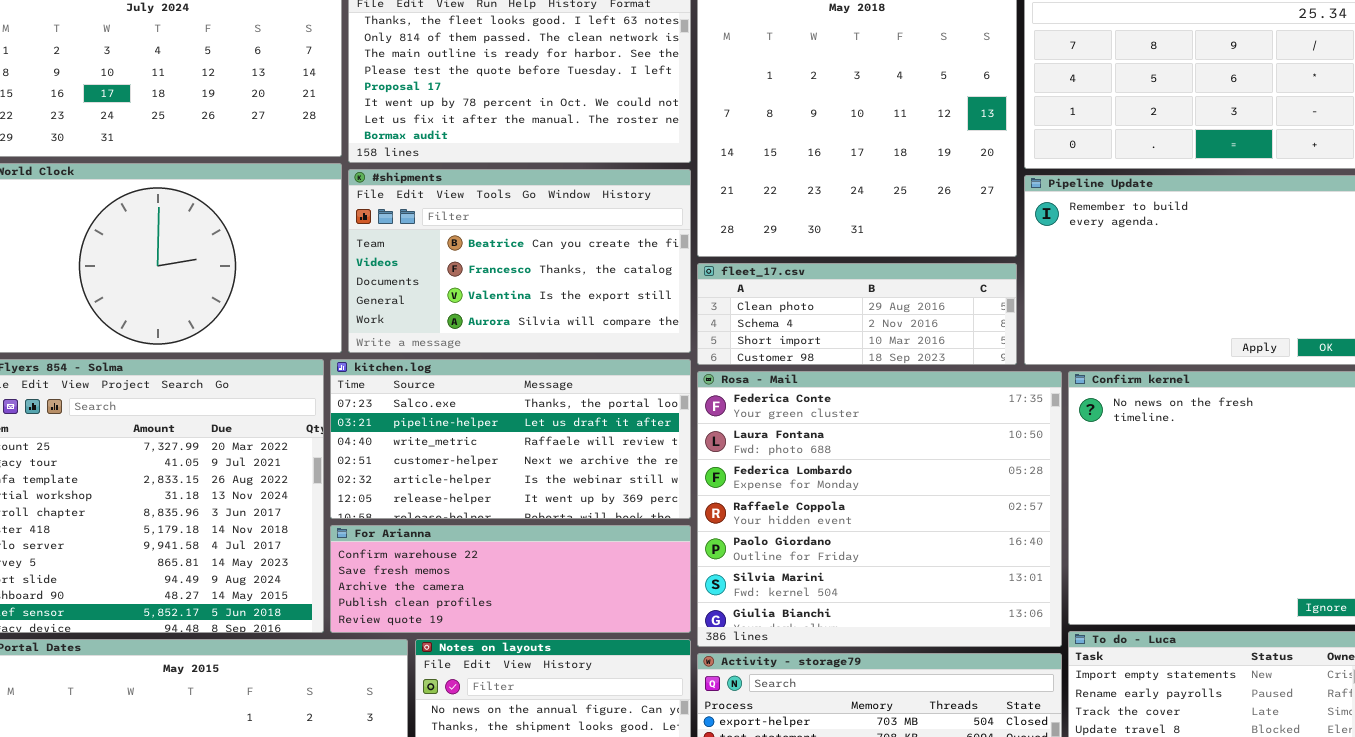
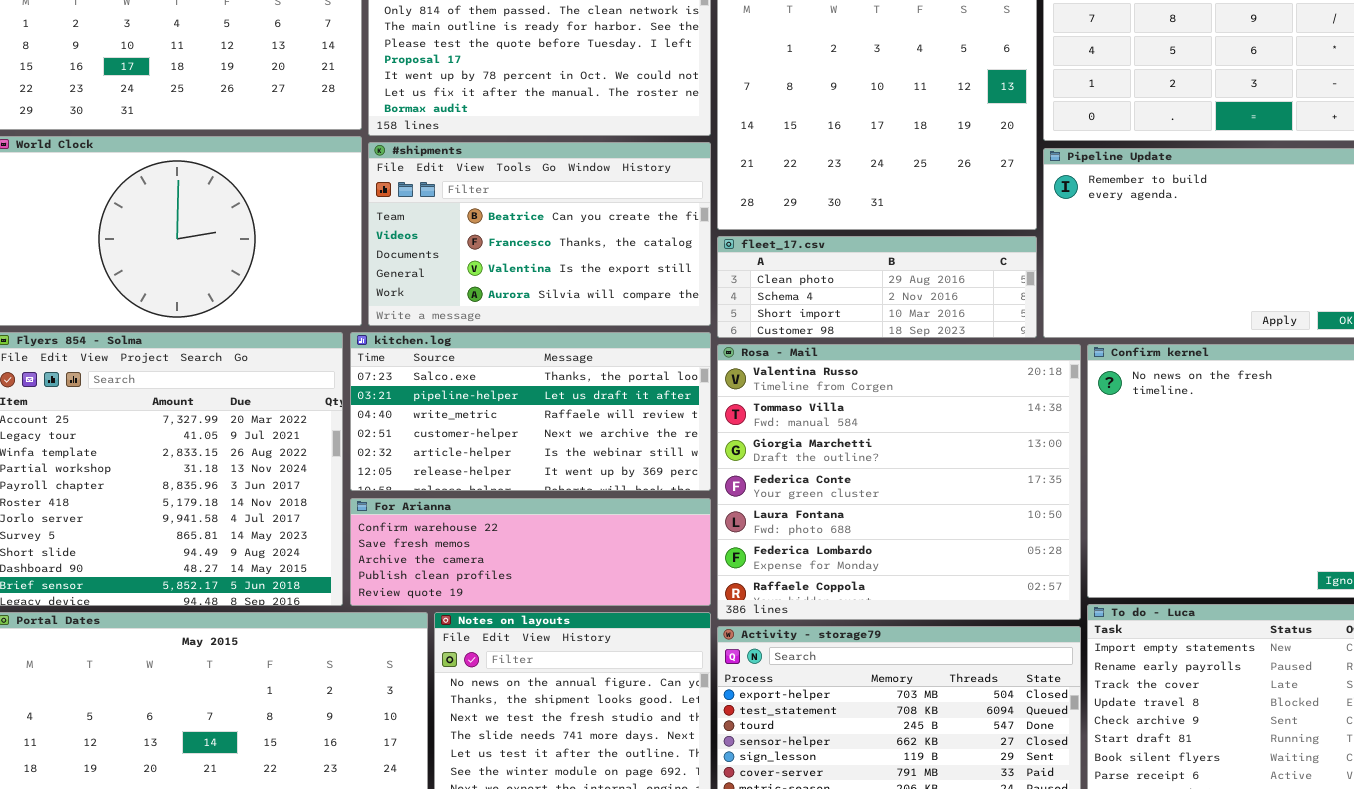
Rosa - Mail: [697,371,1062,647] -> [717,344,1081,620], scrolled up 3 rows

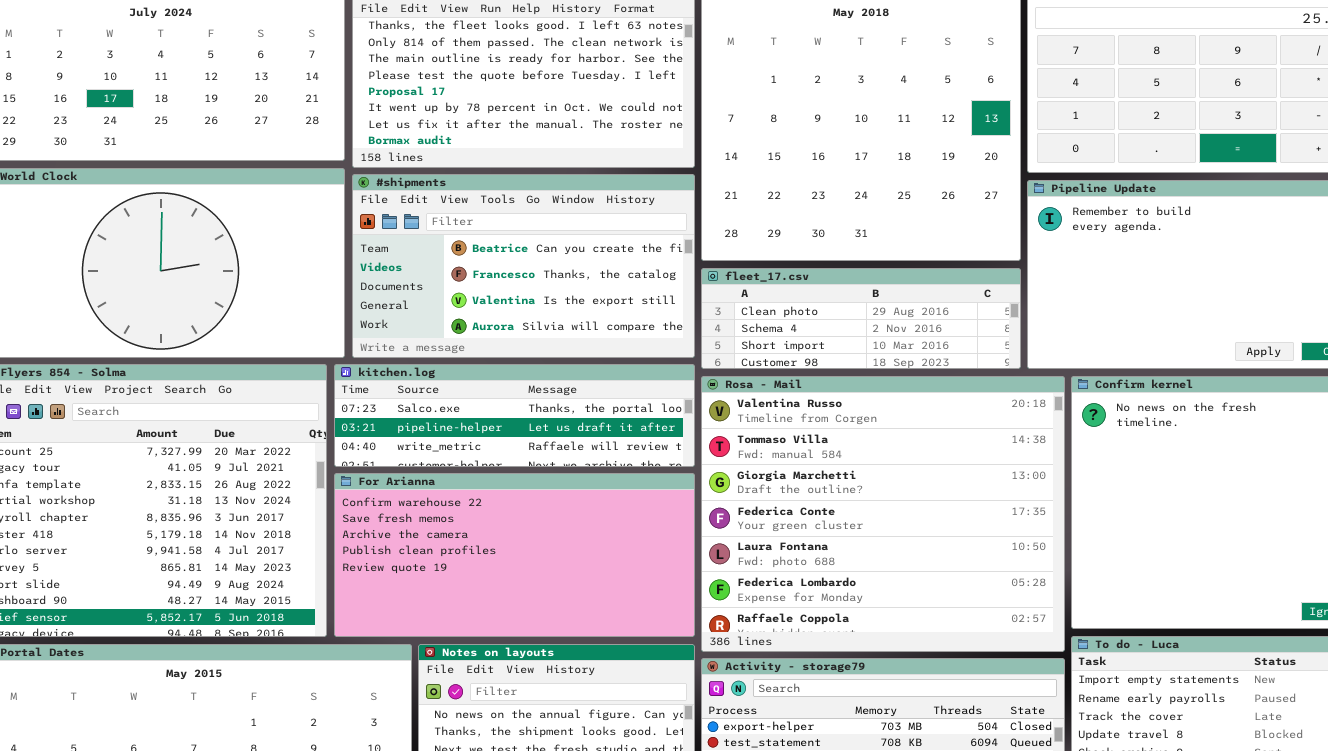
kitchen.log: [350,332,711,491] -> [334,364,695,467], resized
For Arianna: [350,498,711,606] -> [334,473,695,637], resized

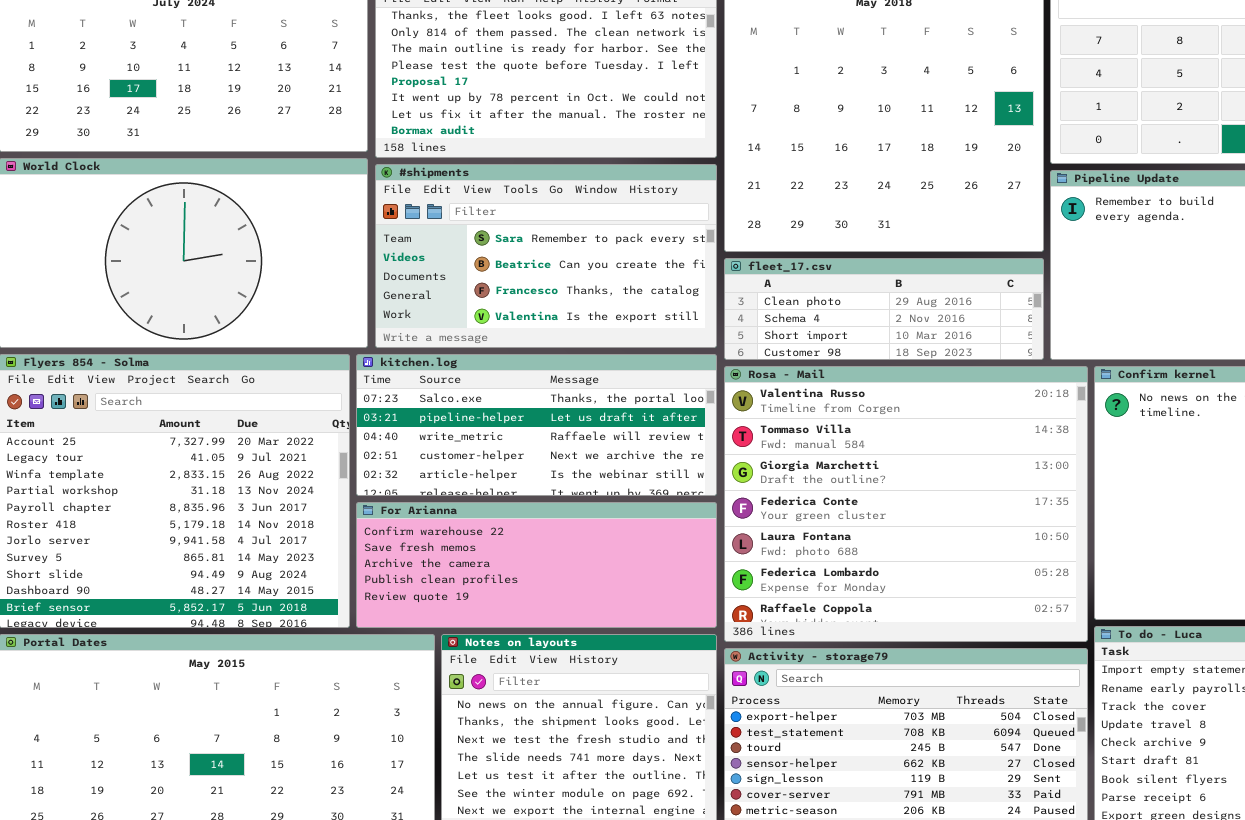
#shipments: [352,174,695,358] -> [375,164,717,348], scrolled up 1 row
kitchen.log: [334,364,695,467] -> [356,354,717,496], resized
For Arianna: [334,473,695,637] -> [356,502,717,628], resized

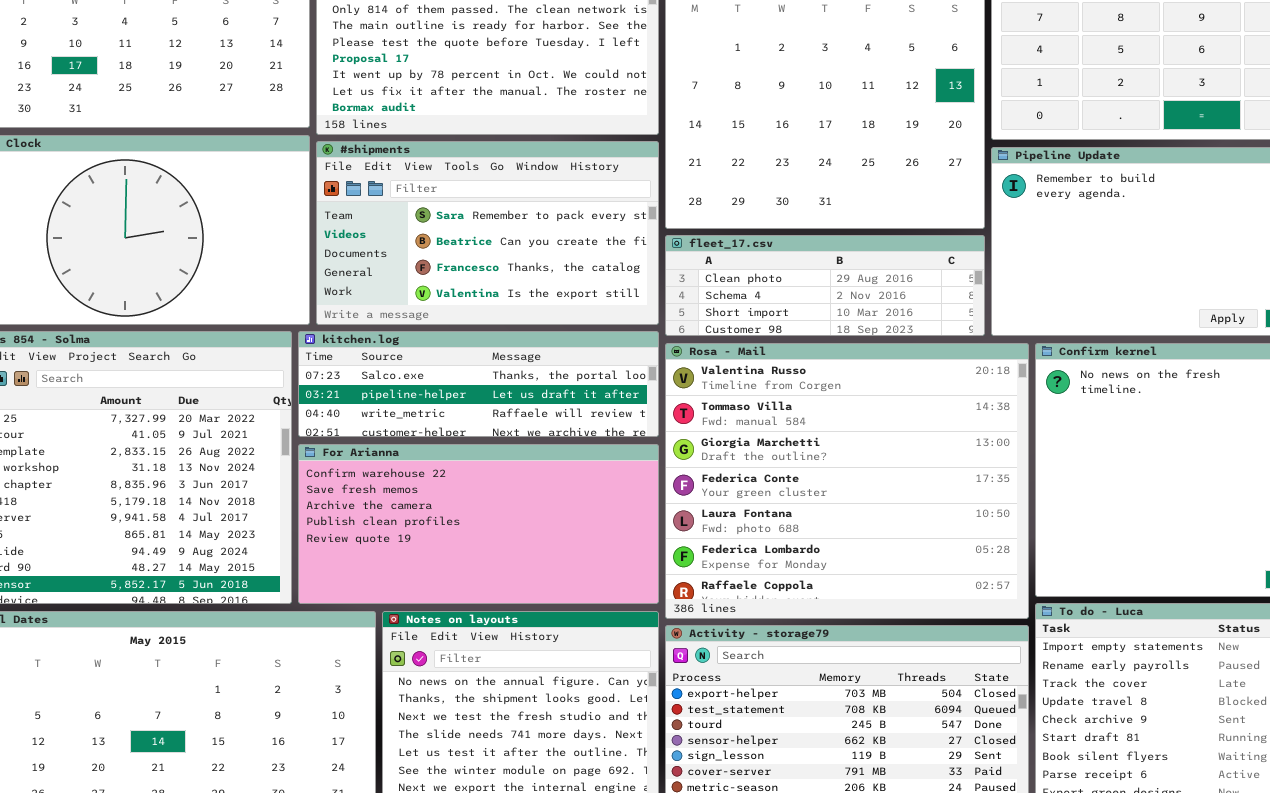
kitchen.log: [356,354,717,496] -> [298,331,659,437], resized
For Arianna: [356,502,717,628] -> [298,444,659,604], resized

